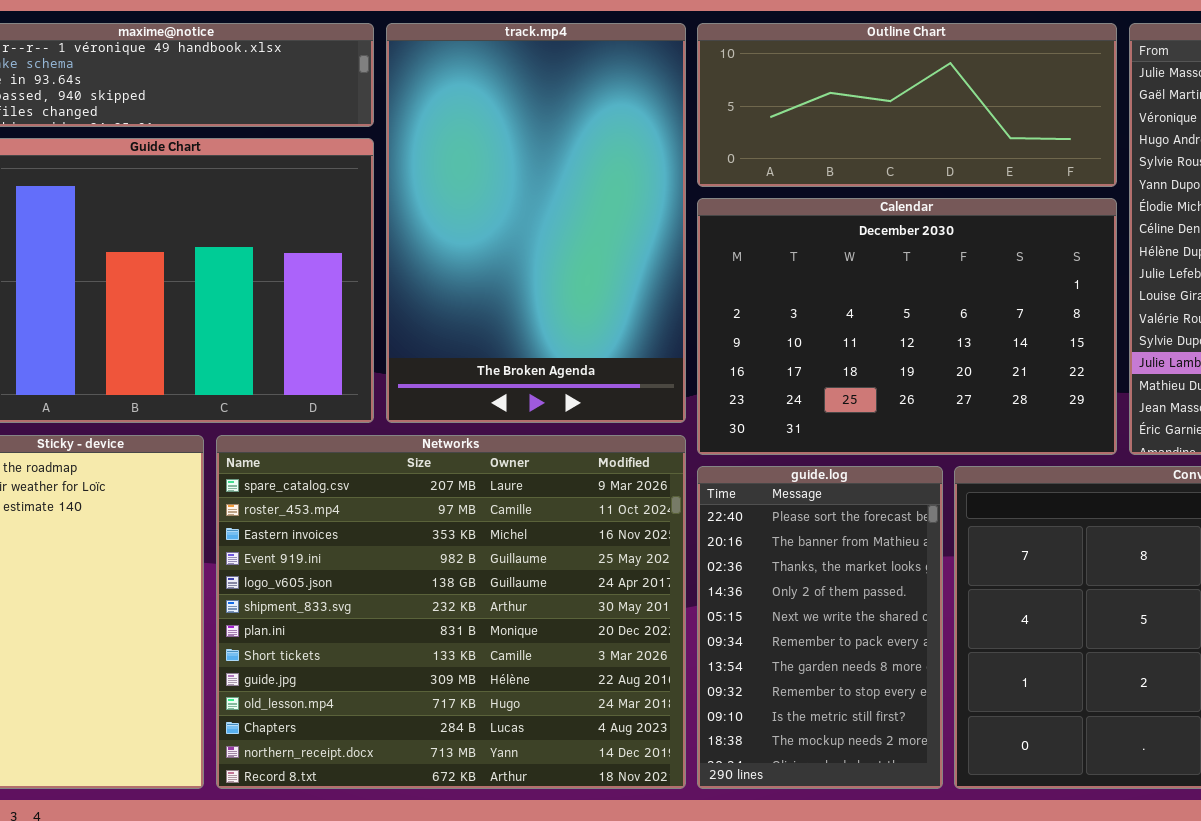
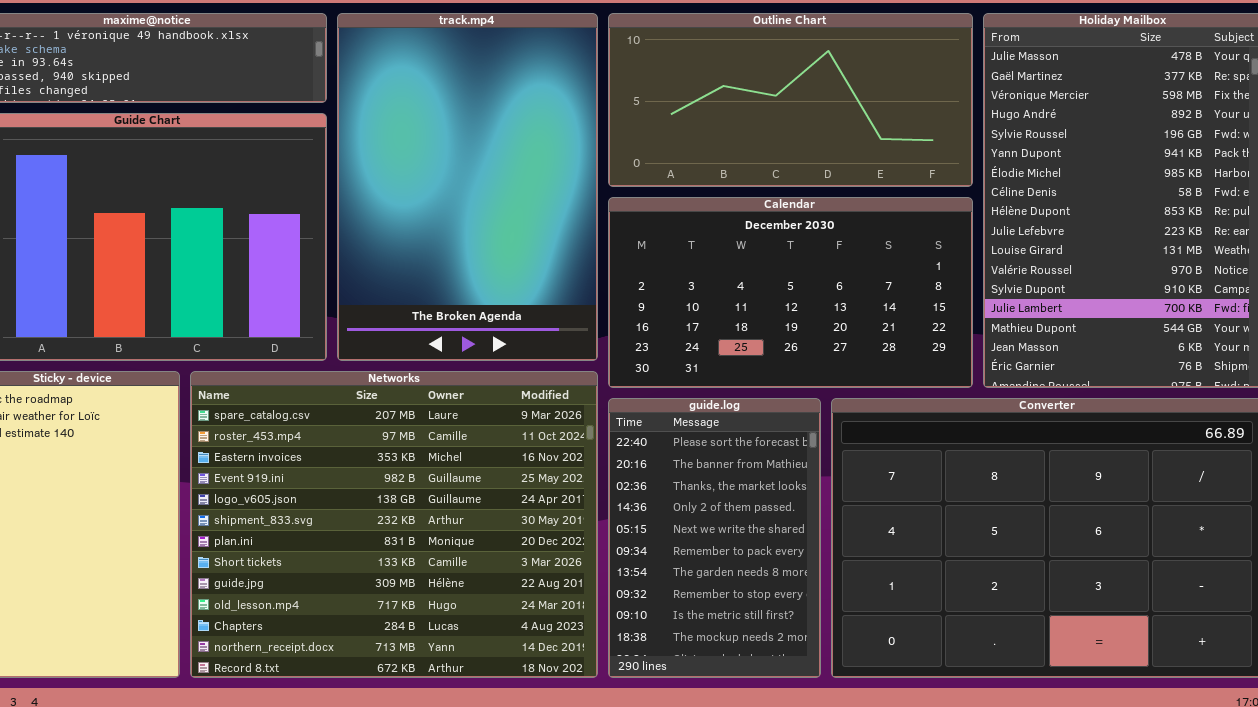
Outline Chart: [697,23,1117,187] -> [608,13,973,187], resized
Calendar: [697,198,1117,455] -> [608,197,973,388], resized

